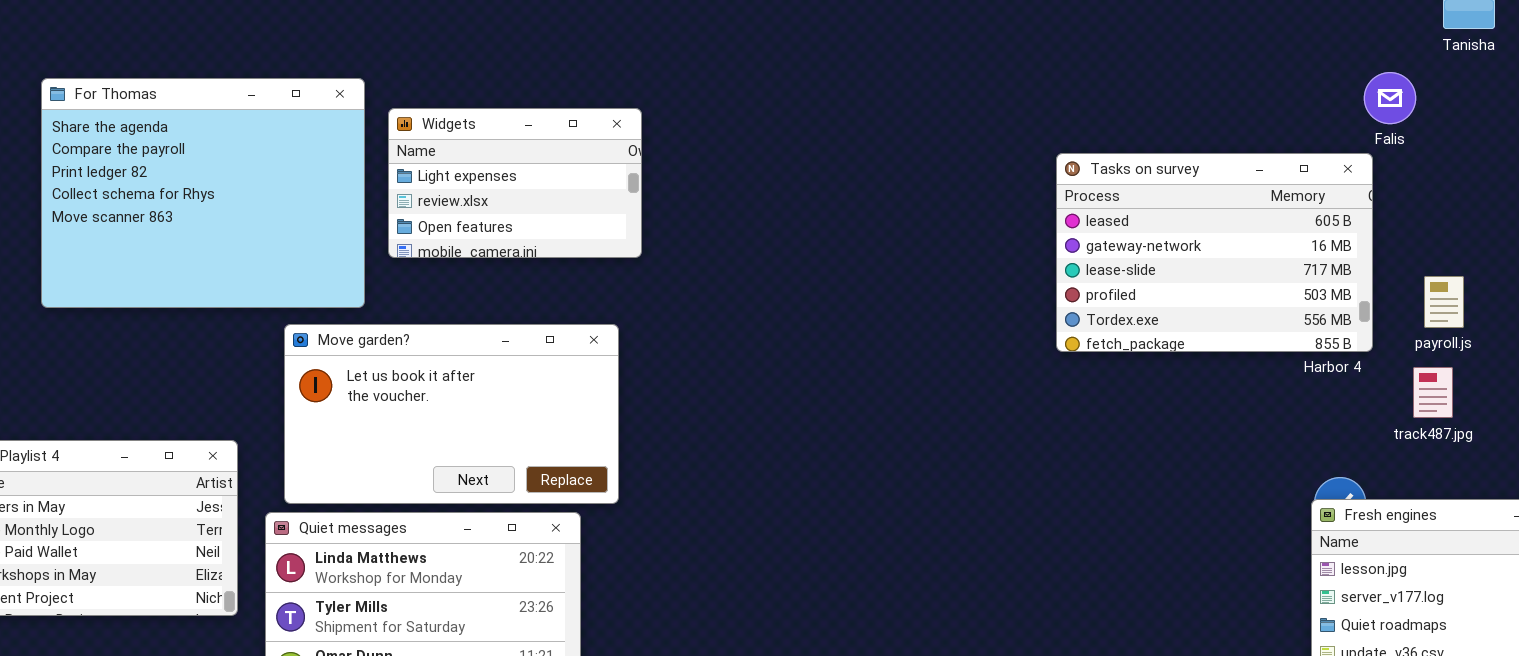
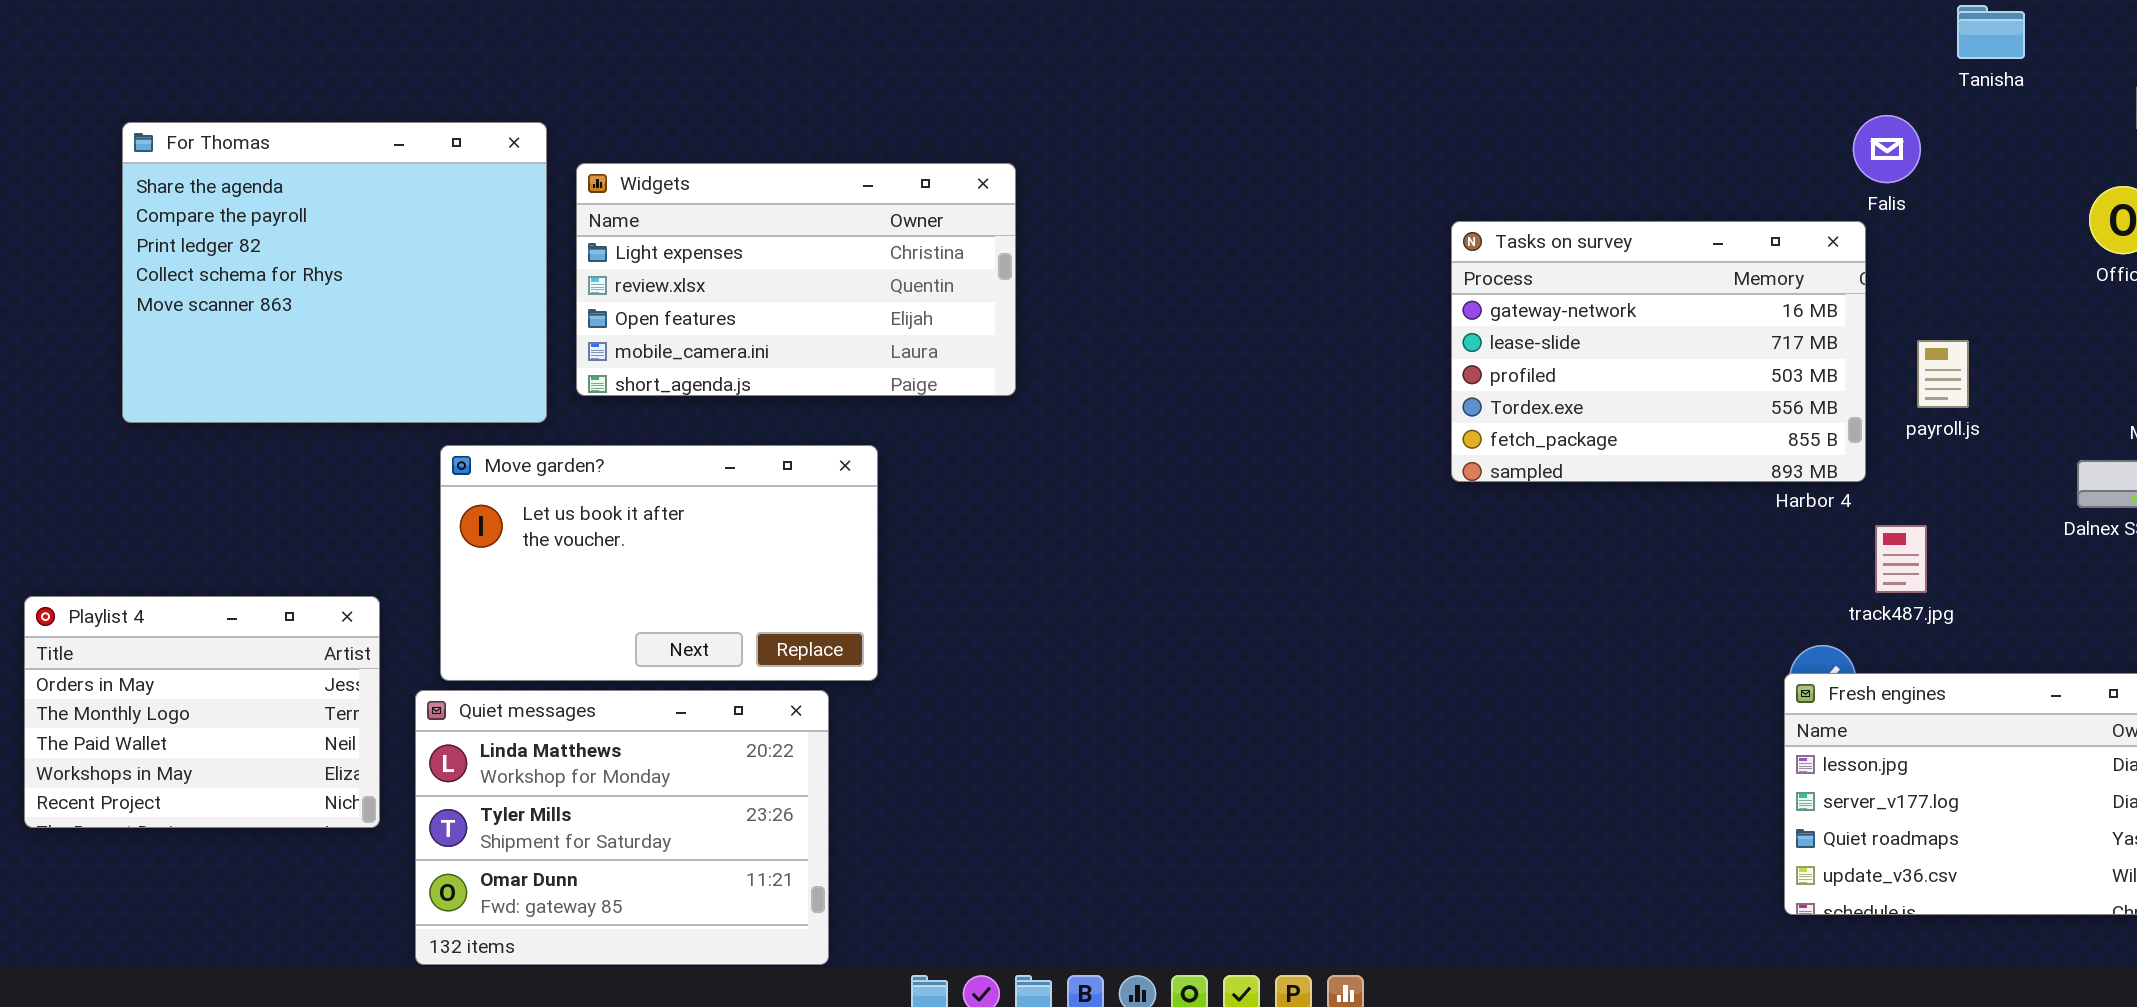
Widgets: [388,108,642,258] -> [576,163,1016,396], resized
Tasks on survey: [1056,153,1373,352] -> [1451,221,1866,482], scrolled down 1 row
payroll.js: [1424,276,1464,328] -> [1917,340,1969,408], moved
track487.jpg: [1413,367,1453,418] -> [1875,525,1927,593], moved

